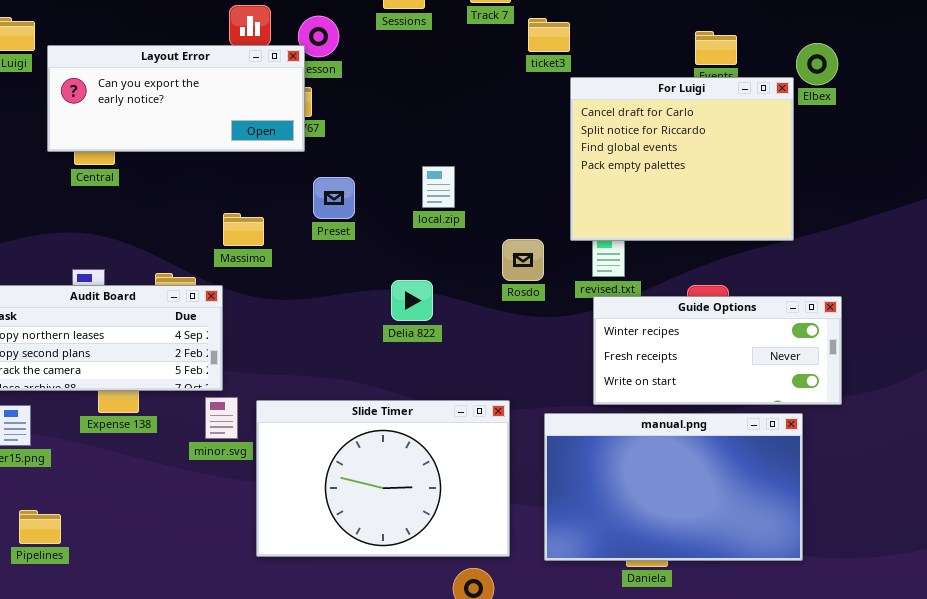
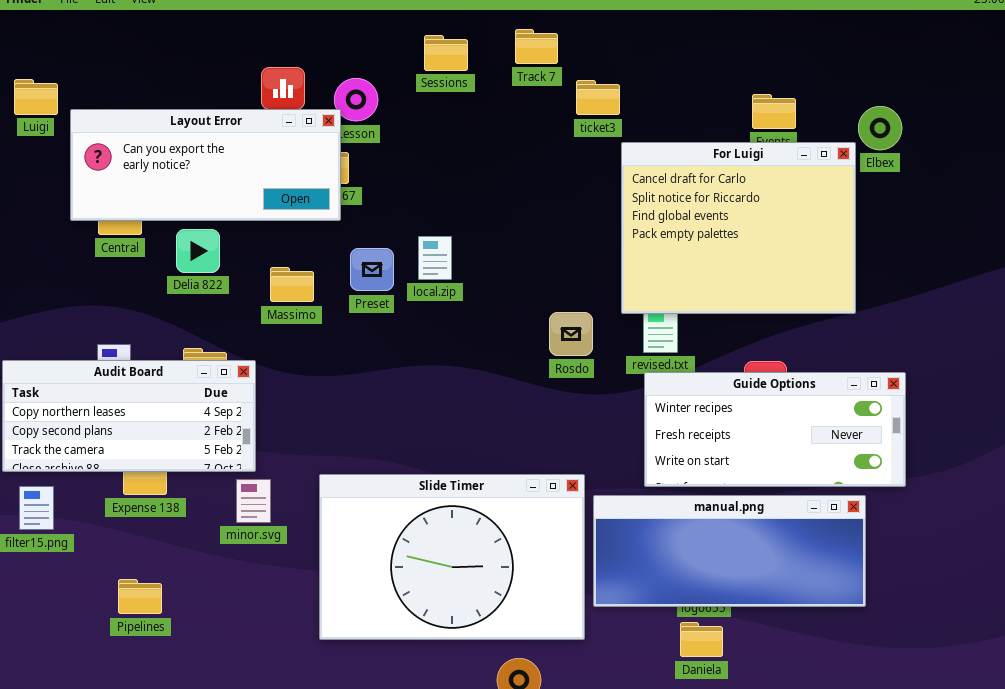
local.zip: [422,166,455,208] -> [418,236,452,280], moved
Massimo: [223,213,264,246] -> [270,267,314,302], moved
Delia 822: [391,280,433,321] -> [176,229,220,273], moved
Slide Timer: [256,400,510,557] -> [319,474,585,640], moved
manual.png: [544,413,803,561] -> [593,495,866,607], resized
Pipelines: [19,510,61,544] -> [118,579,162,614], moved

